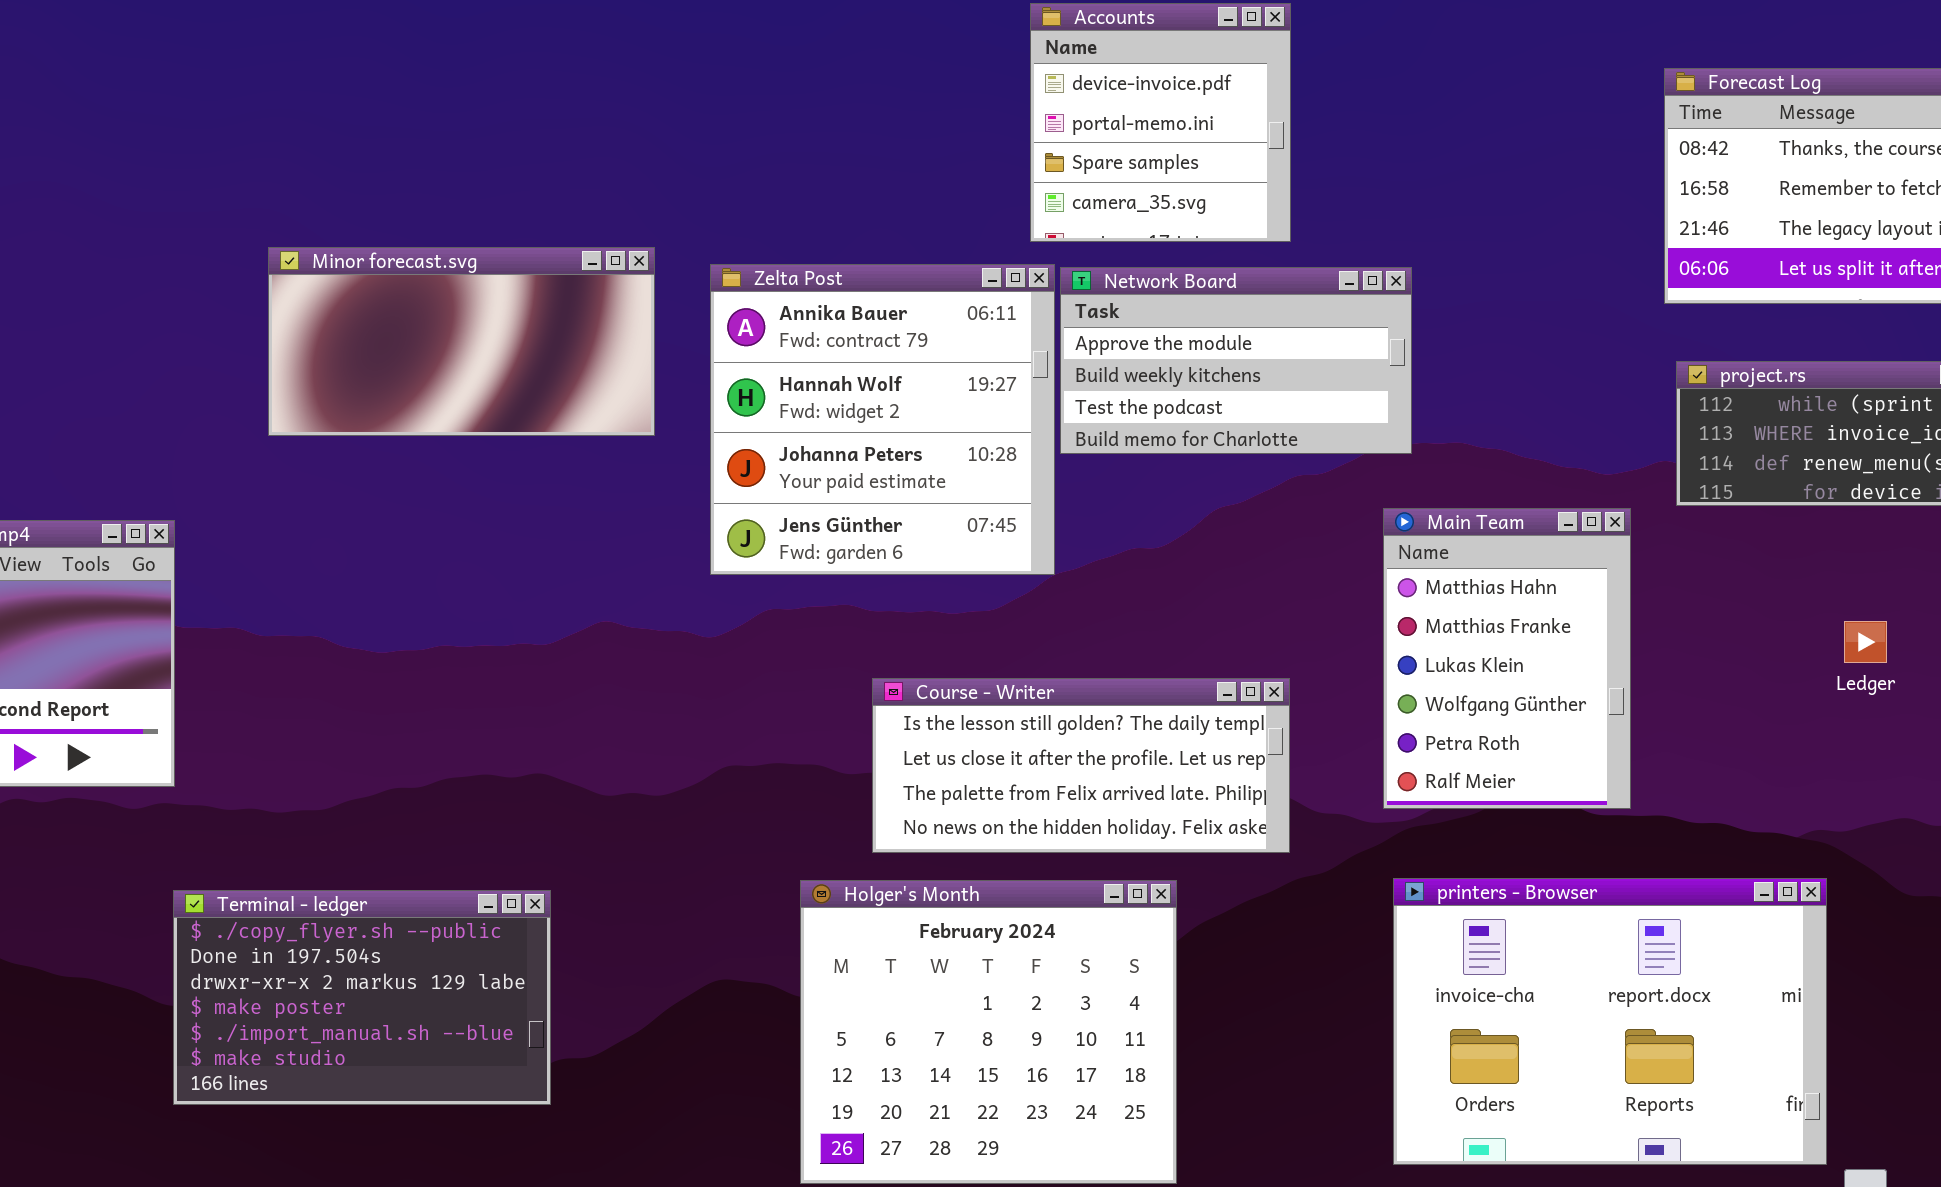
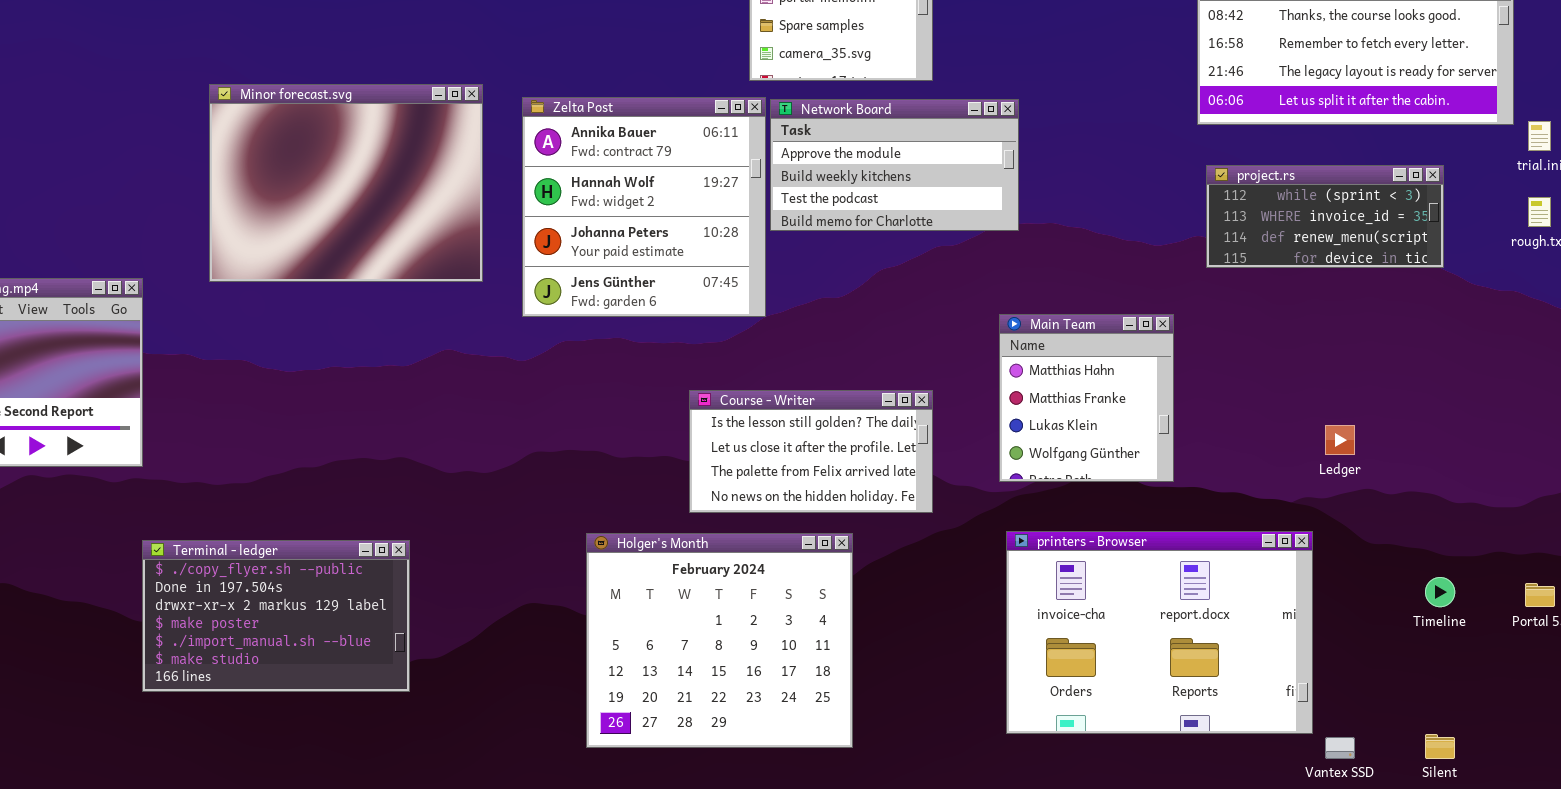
Minor forecast.svg: [268,247,655,436] -> [209,84,483,282], resized
Main Team: [1383,508,1631,809] -> [999,314,1174,482], resized
Ledger: [1844,621,1887,663] -> [1325,425,1355,455], moved
Course - Writer: [872,678,1290,853] -> [689,390,933,513], resized

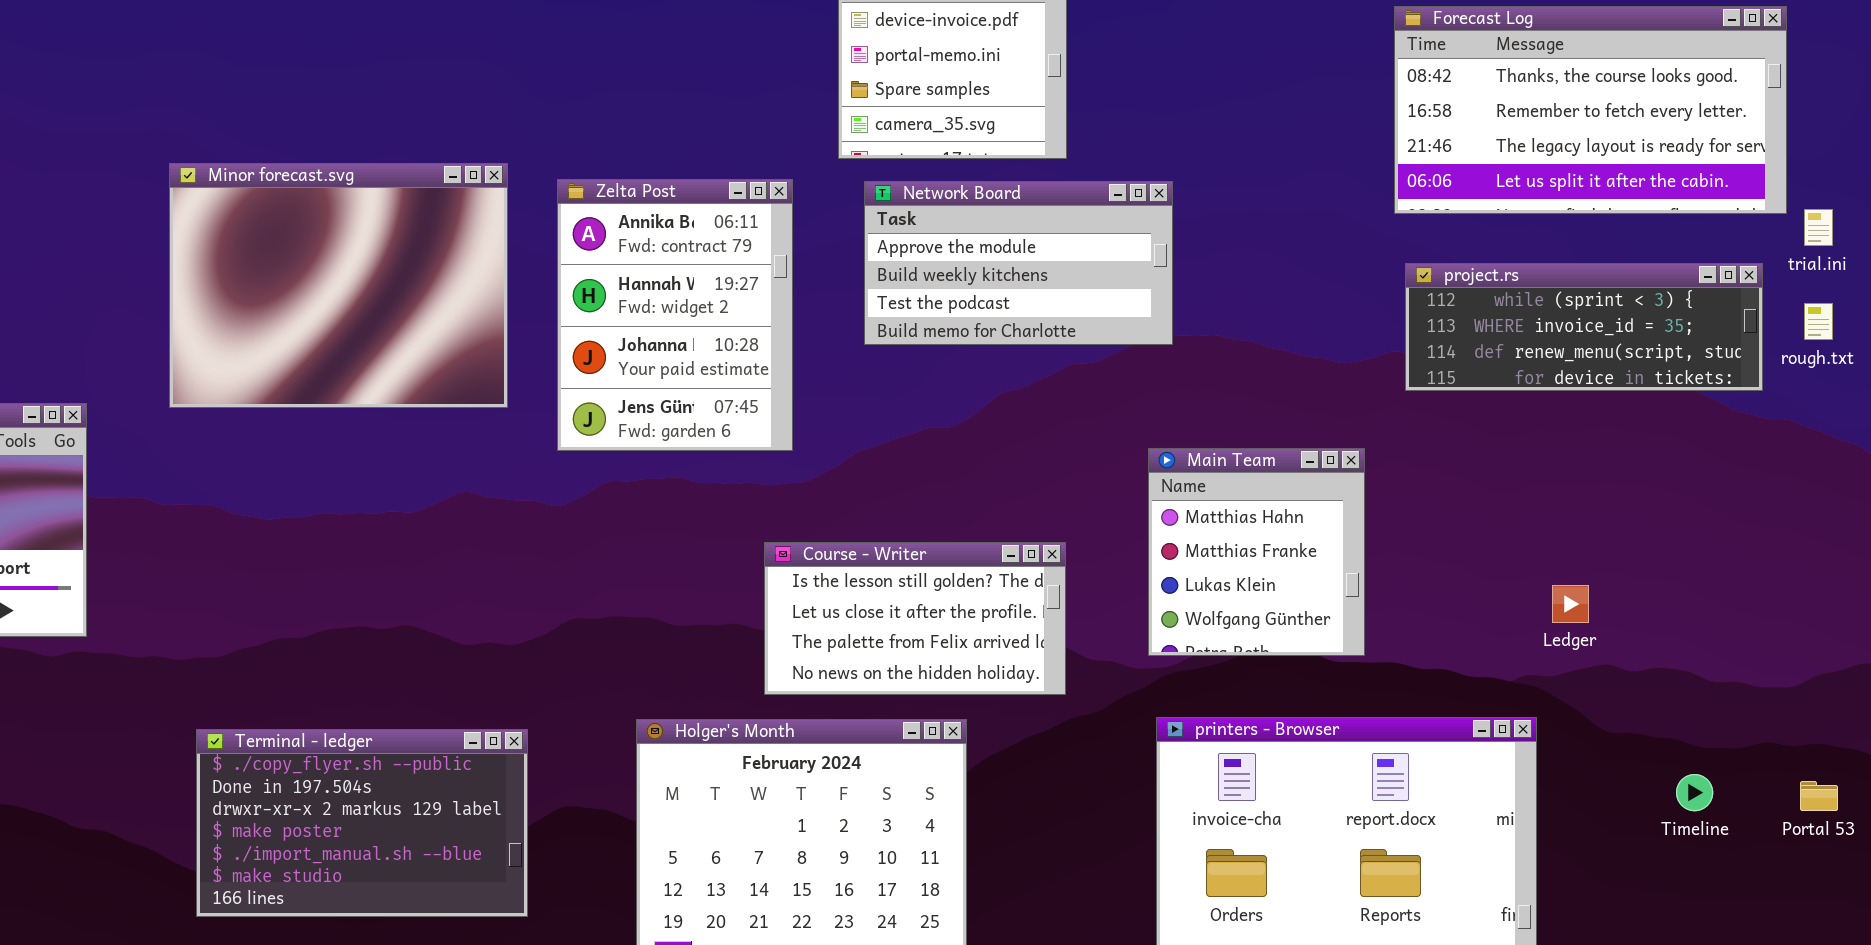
Zelta Post: [522,97,766,317] -> [557,179,793,451], resized
project.rs: [1206,165,1444,268] -> [1405,263,1763,391], resized
Terminal - ledger: [142,540,410,692] -> [196,729,528,917], moved

